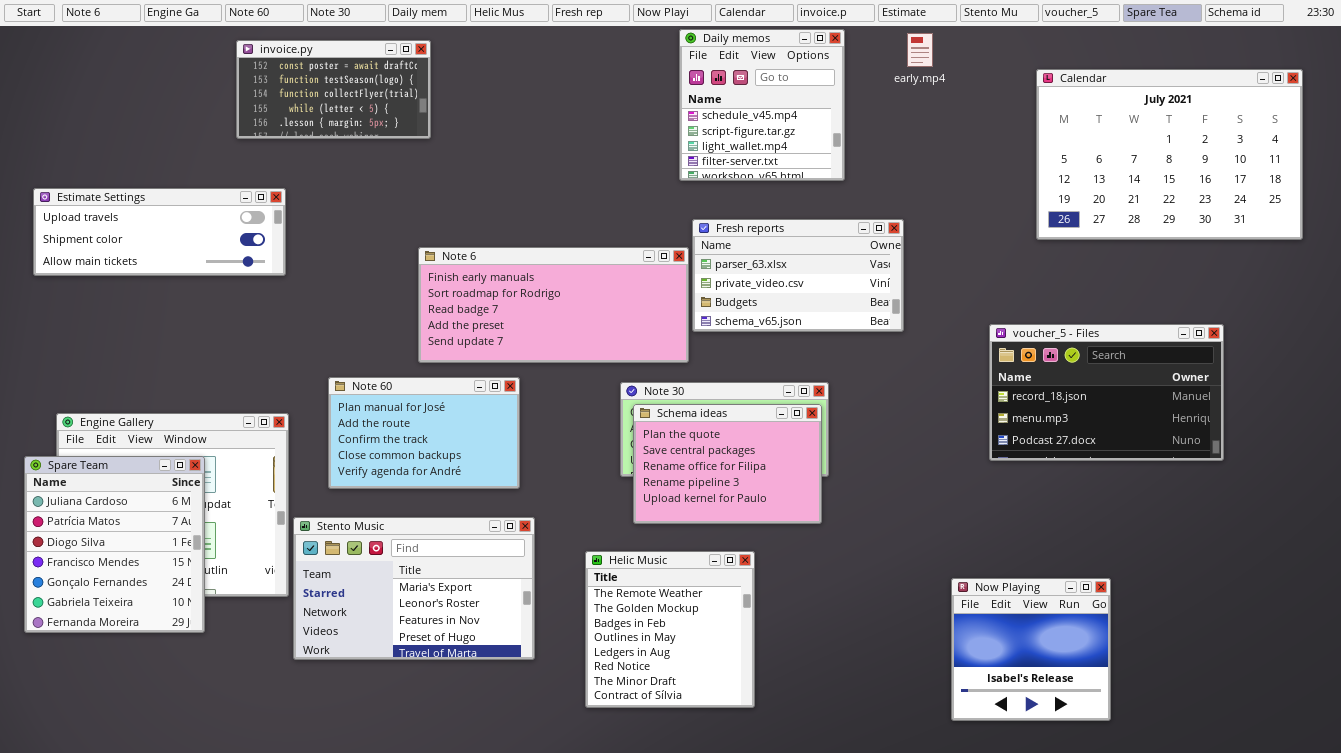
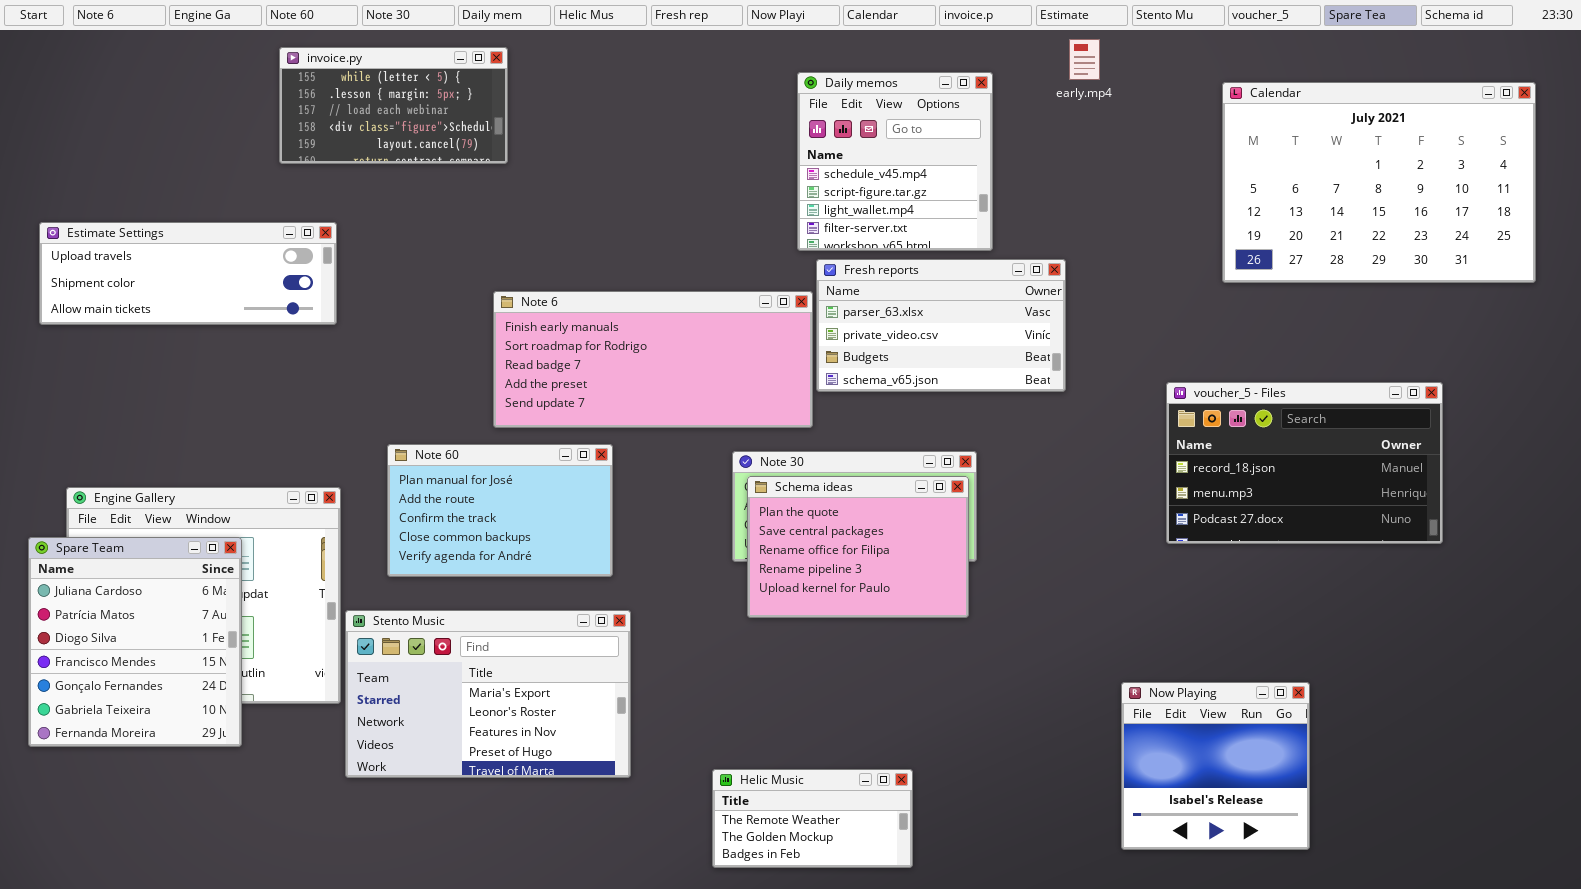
Daily memos: [679,29,845,181] -> [797,72,993,251], moved
invoice.py: [236,40,431,139] -> [279,47,508,164], scrolled down 3 rows
Helic Music: [585,551,755,708] -> [712,769,913,868], moved, resized

